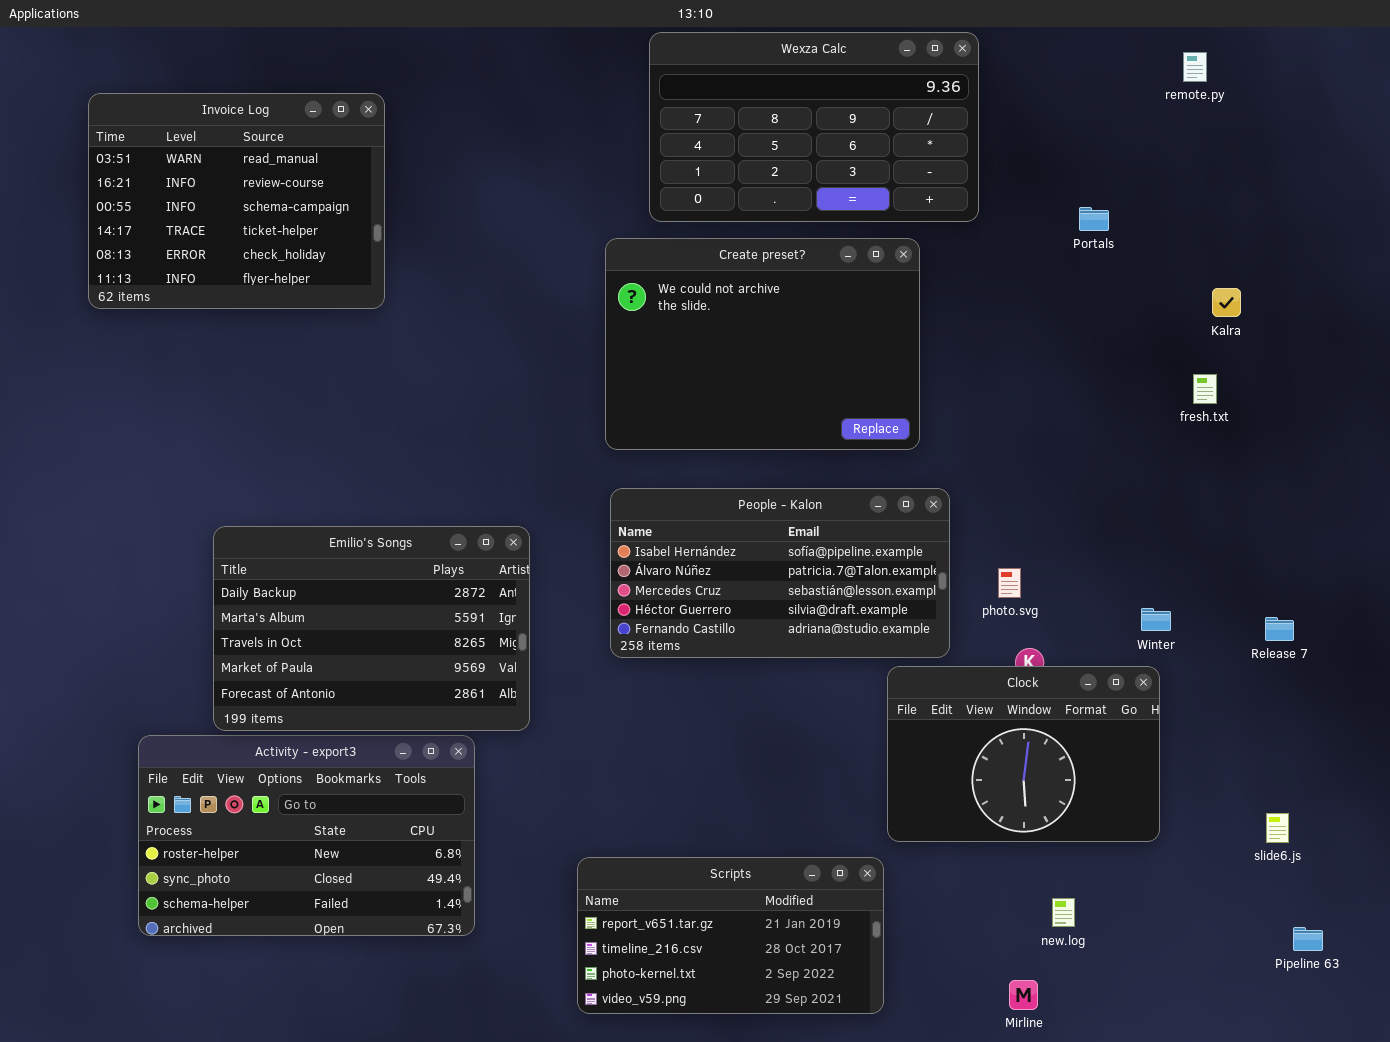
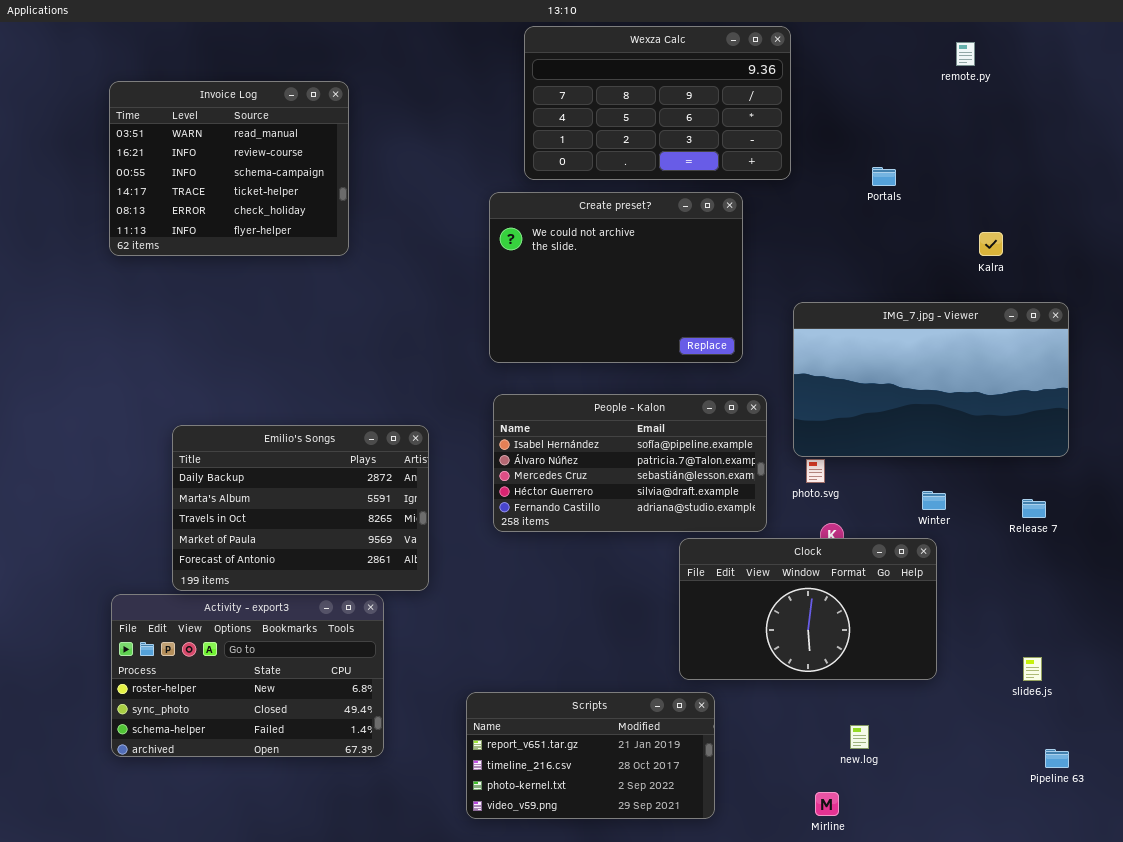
Invoice Log: [88,93,385,309] -> [109,81,349,256], moved
IMG_7.jpg - Viewer: none -> [793,302,1069,457], opened
Clock: [887,666,1160,842] -> [679,538,937,680], resized

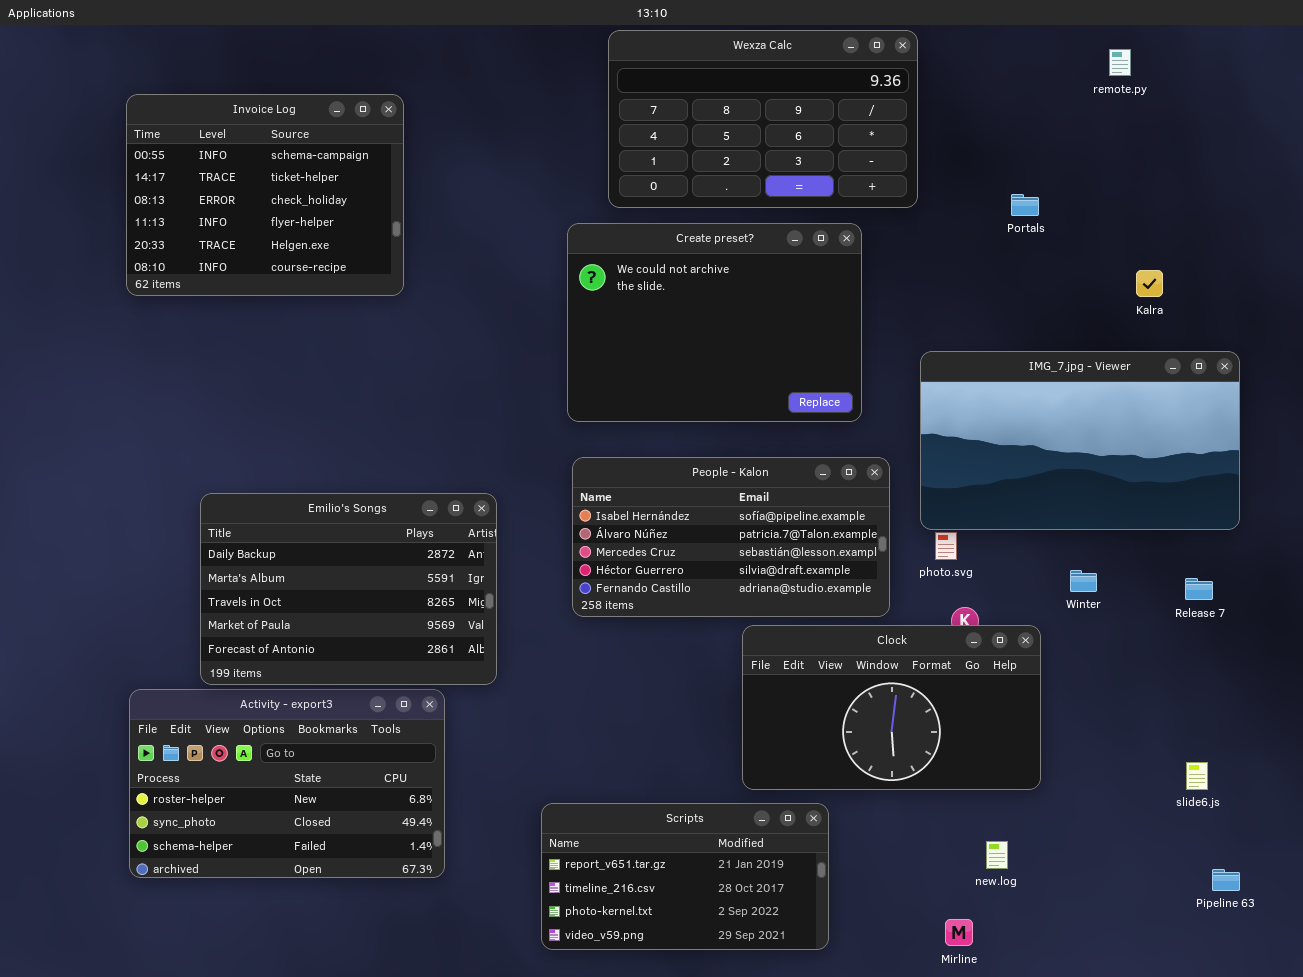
Invoice Log: [109,81,349,256] -> [126,94,404,296], scrolled down 2 rows
Clock: [679,538,937,680] -> [742,625,1041,790], moved

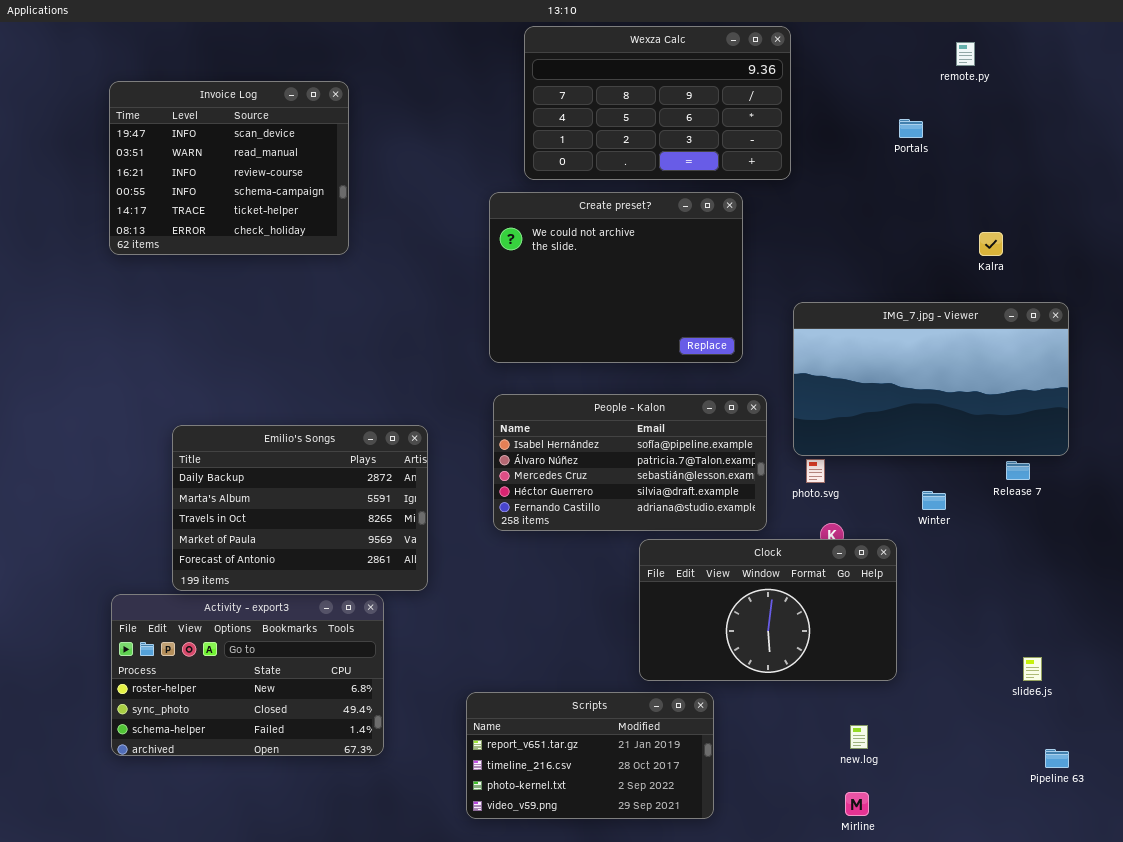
Invoice Log: [126,94,404,296] -> [109,81,349,255], scrolled up 3 rows
Portals: [1011,194,1039,216] -> [899,119,923,138], moved
Release 7: [1185,578,1213,600] -> [1006,461,1030,480], moved
Mirline: [945,919,973,946] -> [845,792,869,816], moved

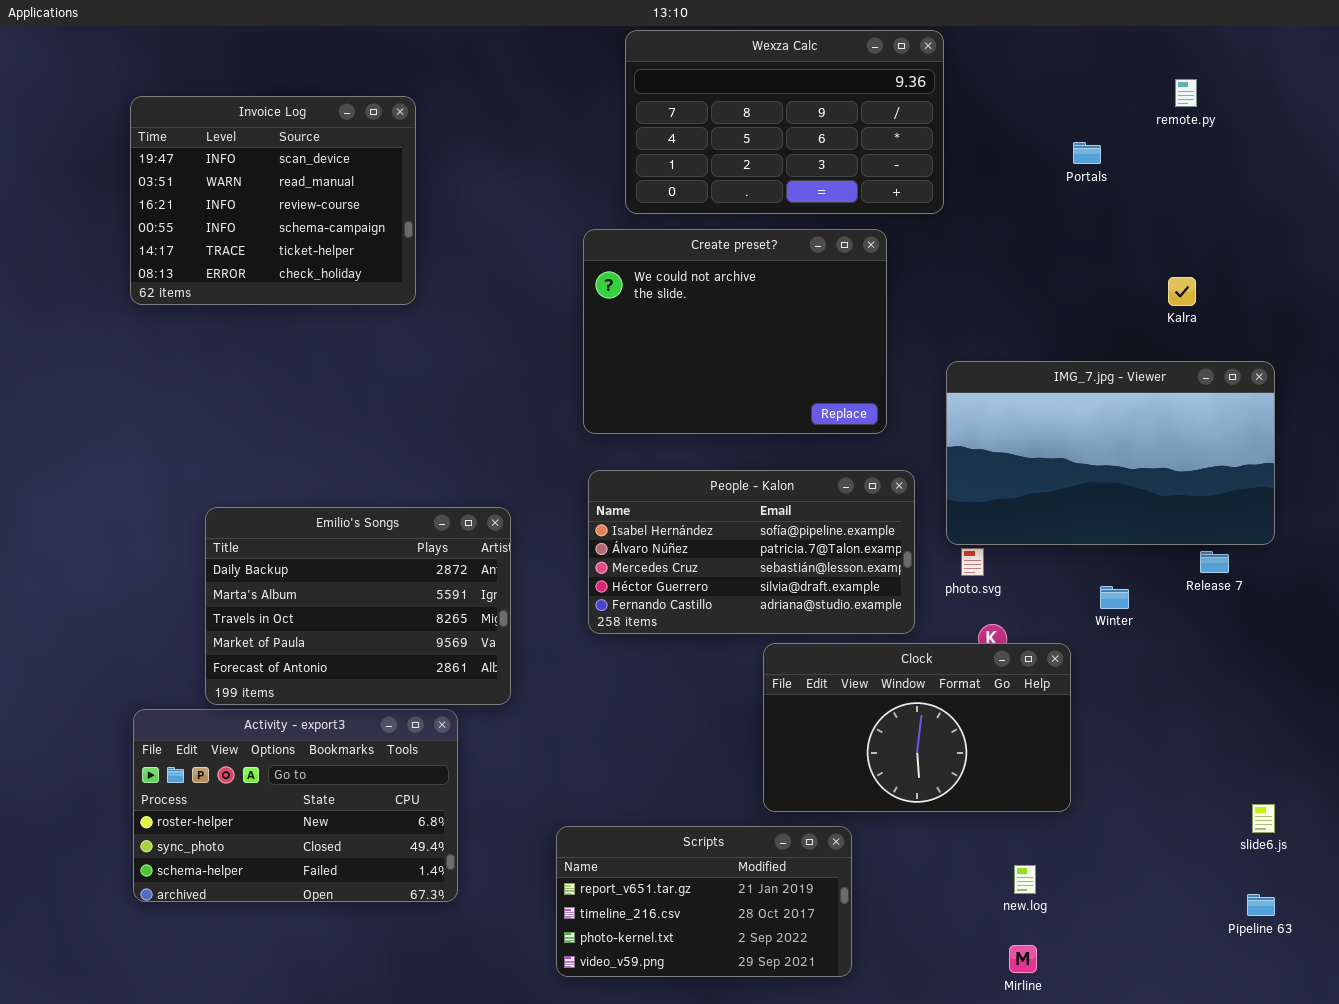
remote.py: [956,42,975,66] -> [1175,79,1197,107], moved
slide6.js: [1023,657,1042,681] -> [1252,804,1275,833], moved

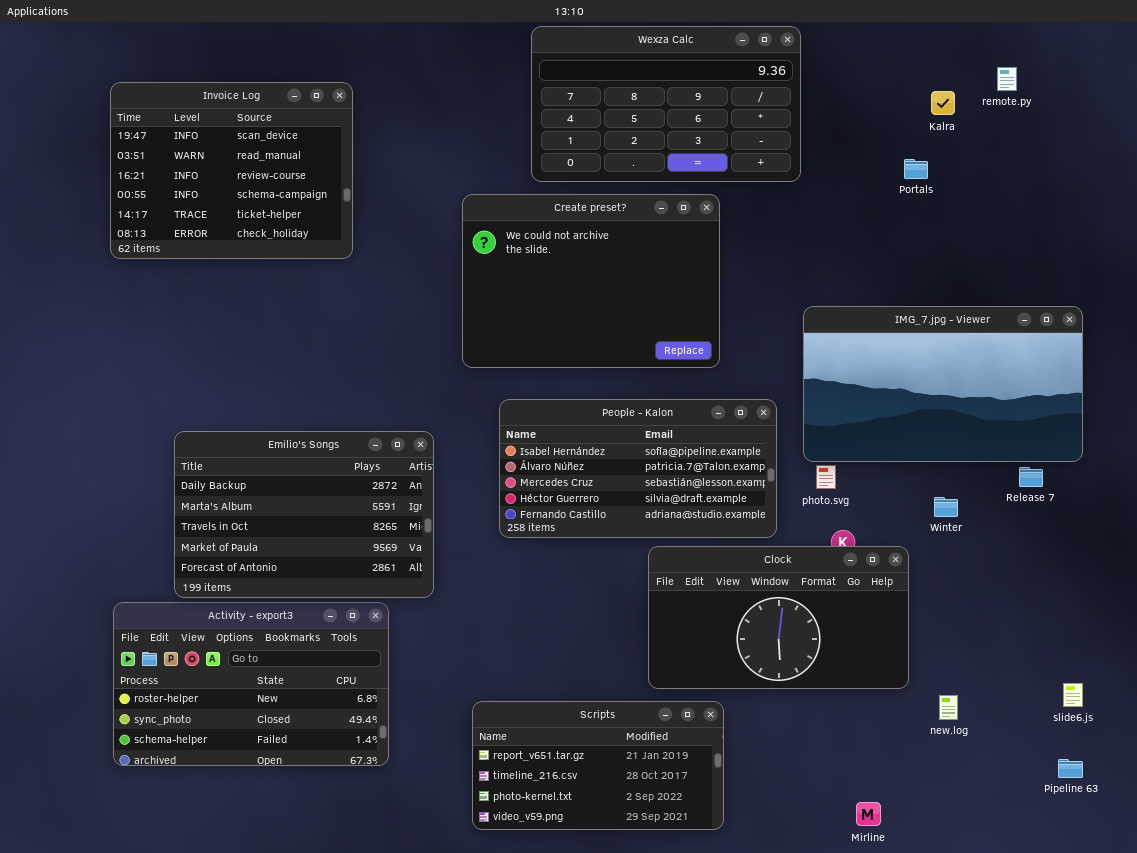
Portals: [1073,142,1101,164] -> [904,159,928,179], moved
Create preset?: [583,229,887,434] -> [462,194,720,368], moved
Kalra: [1168,277,1196,306] -> [931,91,955,115], moved
new.log: [1014,865,1036,894] -> [939,695,958,720], moved

